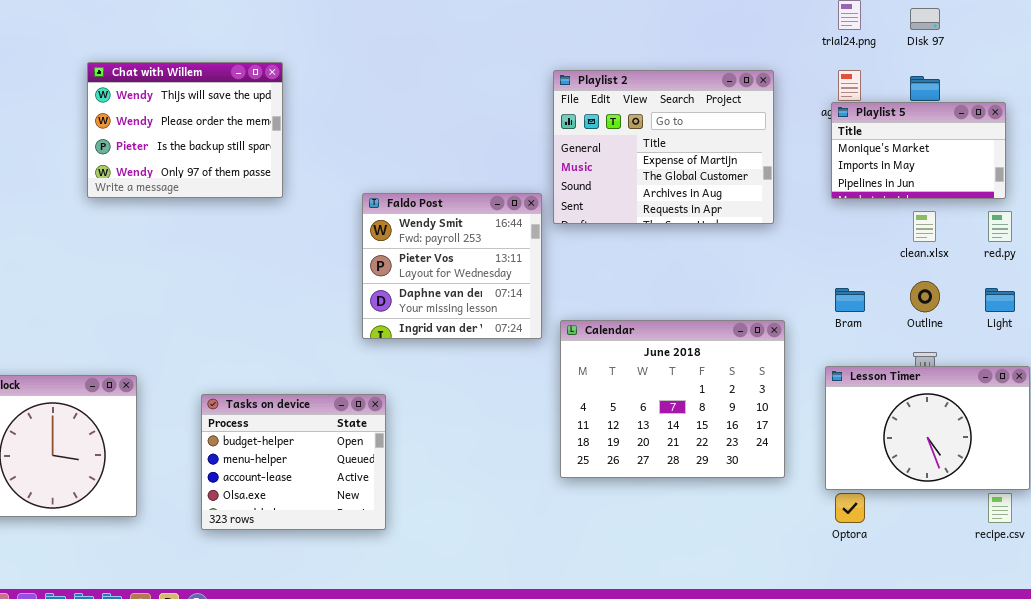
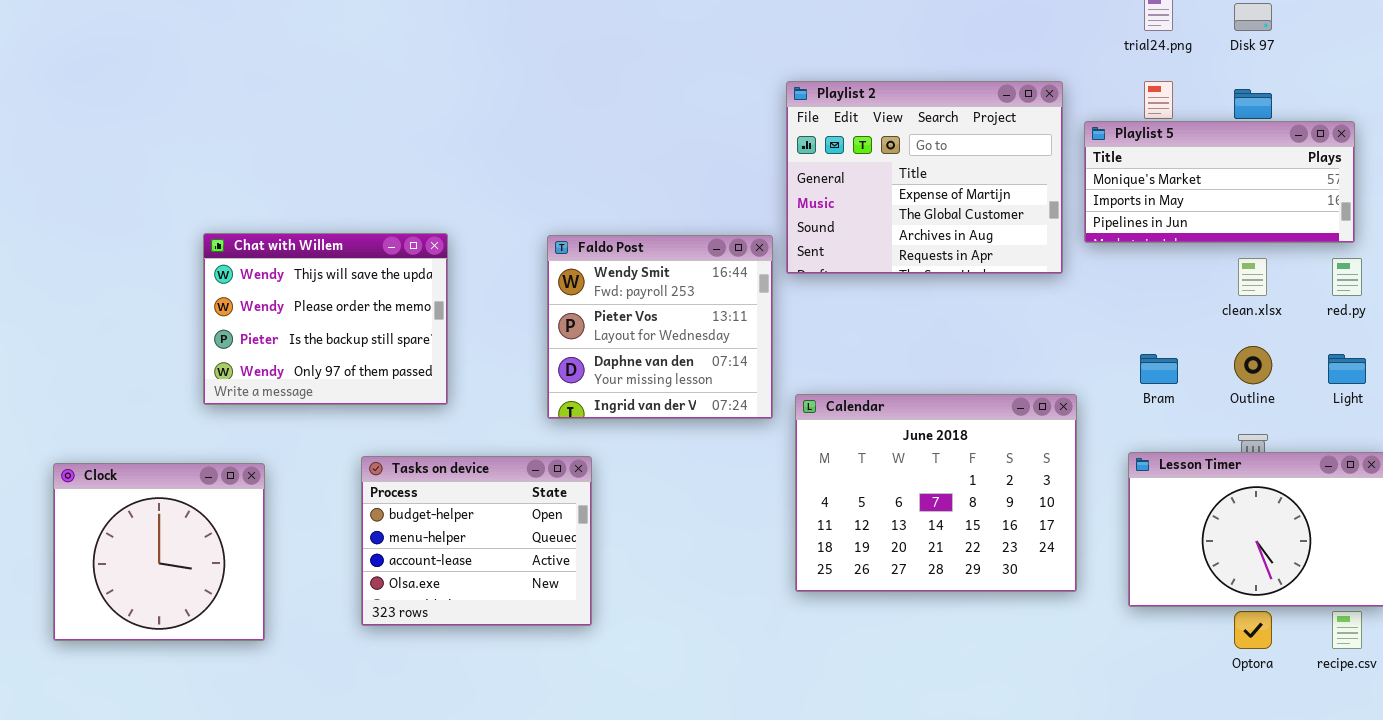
Chat with Willem: [87,62,283,198] -> [203,233,448,405], moved
Playlist 5: [831,102,1006,199] -> [1084,121,1355,243], resized
Tasks on device: [201,394,386,530] -> [361,456,592,626], moved
Optora: [835,493,865,523] -> [1234,611,1272,649], moved

